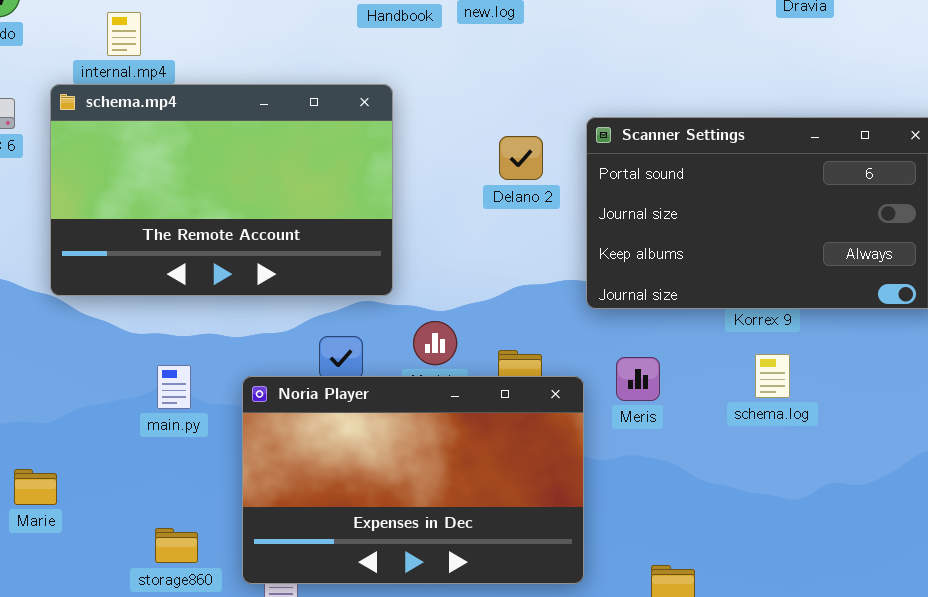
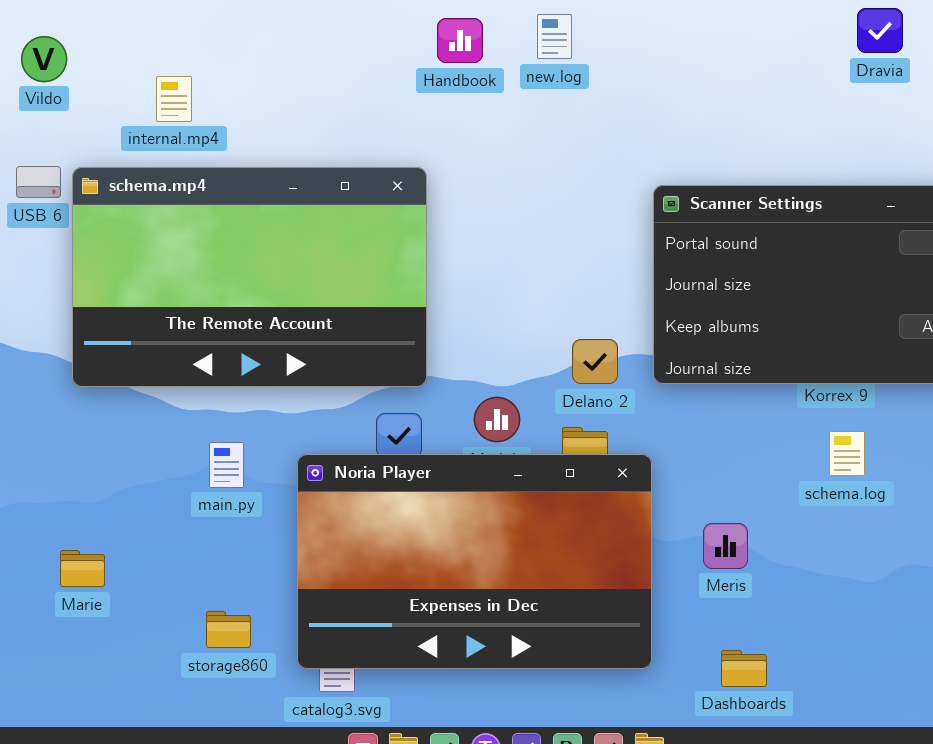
schema.mp4: [50,84,393,296] -> [72,167,427,387], moved
Delano 2: [499,136,543,180] -> [572,339,618,384], moved
Meris: [616,357,660,401] -> [703,523,748,569], moved

